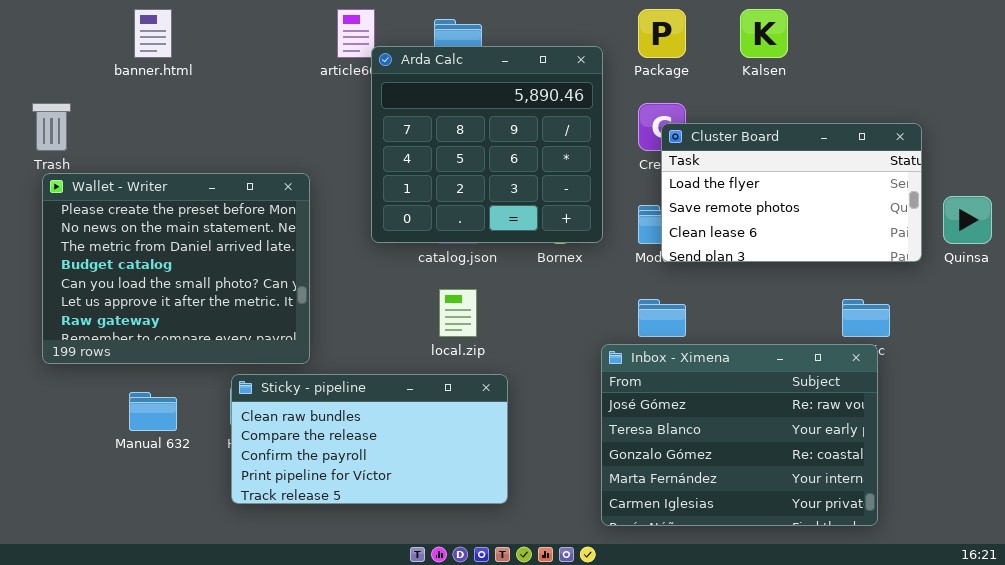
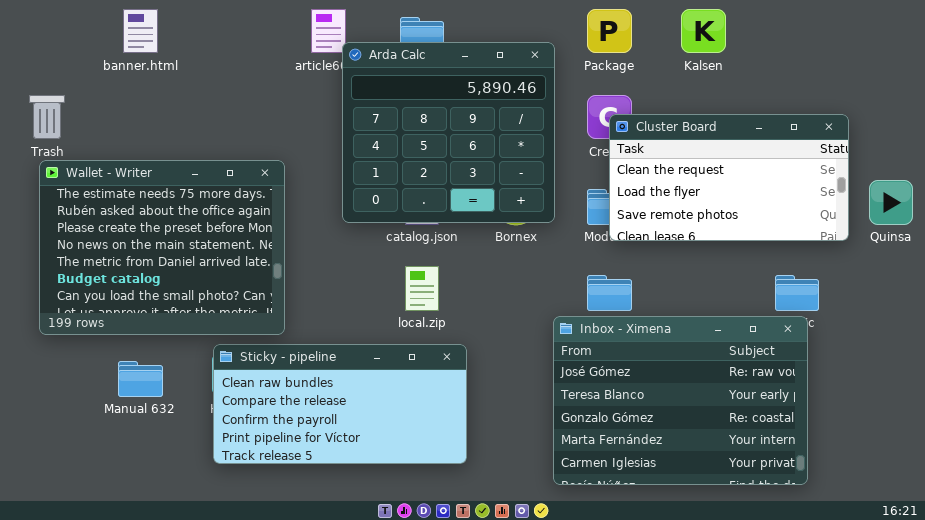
Cluster Board: [661,123,922,262] -> [609,114,849,241], scrolled up 1 row
Wallet - Writer: [42,173,310,364] -> [39,160,285,335], scrolled up 2 rows

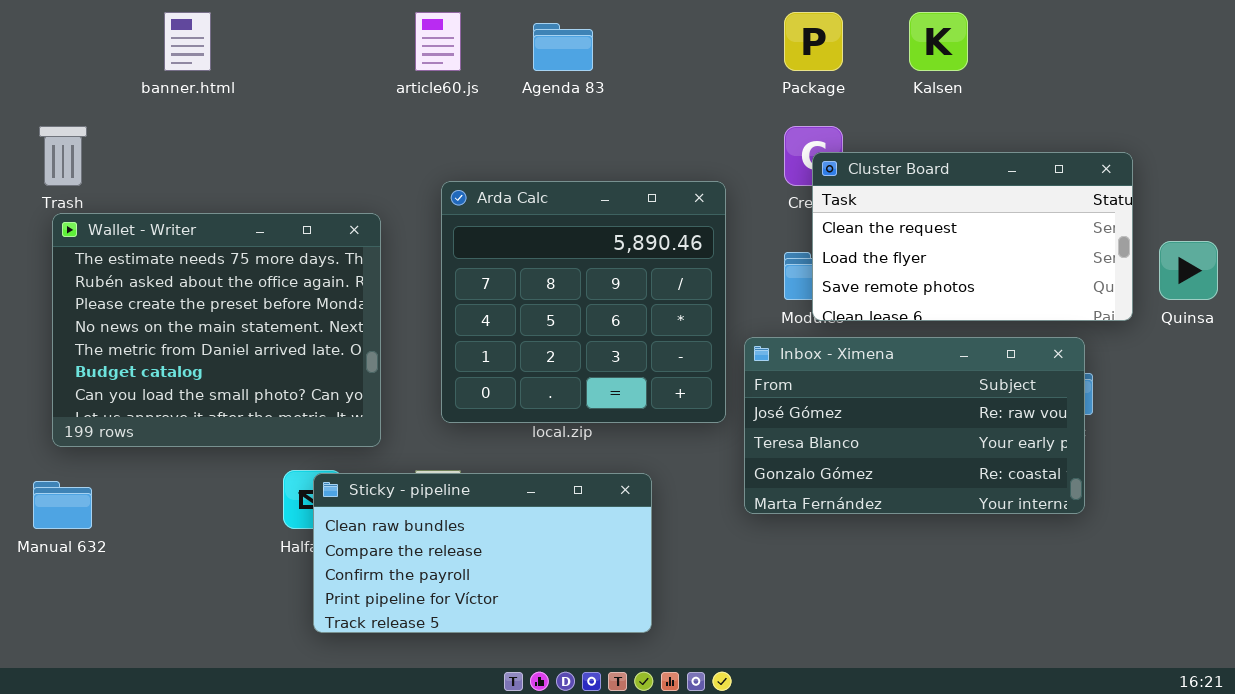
Arda Calc: [342,42,555,223] -> [441,181,726,423], moved
Inbox - Ximena: [553,316,808,485] -> [744,337,1085,514], moved, resized
Sticky - pipeline: [213,344,467,464] -> [313,473,652,633], moved
Manual 632: [118,361,163,397] -> [33,481,92,529], moved

